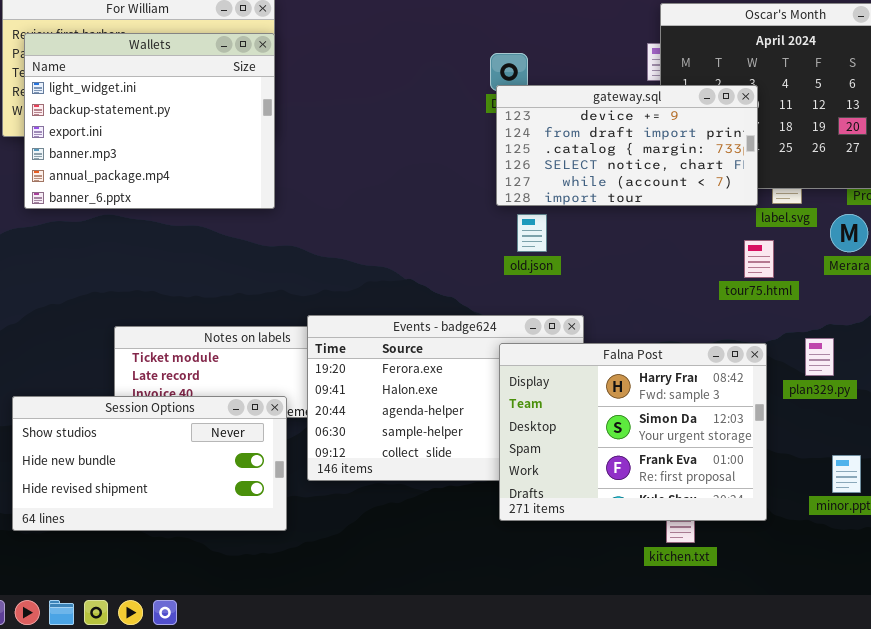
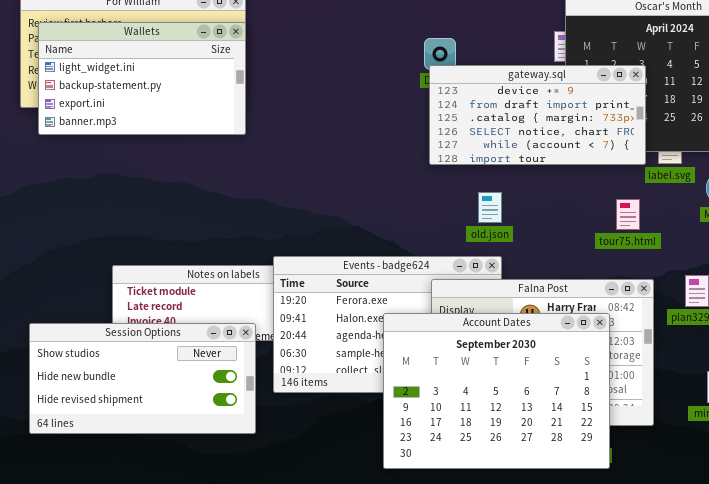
Wallets: [24,33,275,209] -> [38,22,246,135], resized
old.json: [517,214,547,252] -> [478,192,502,223], moved
tour75.html: [744,240,774,278] -> [616,199,640,230], moved
Account Dates: none -> [383,313,610,469], opened

